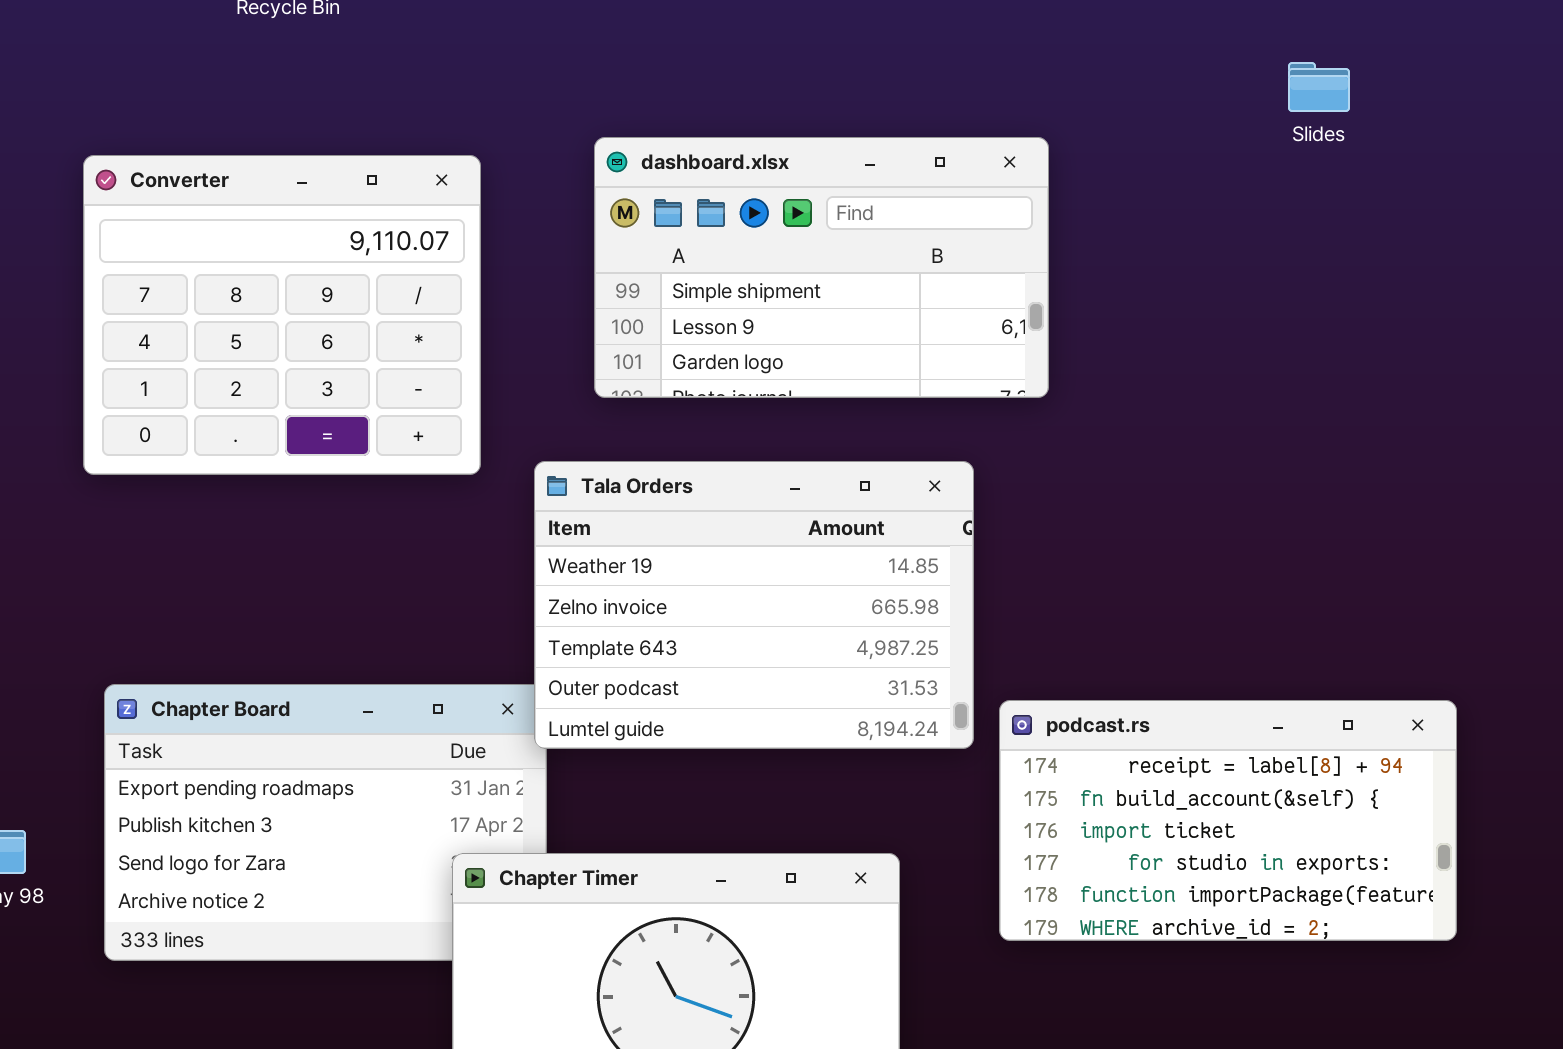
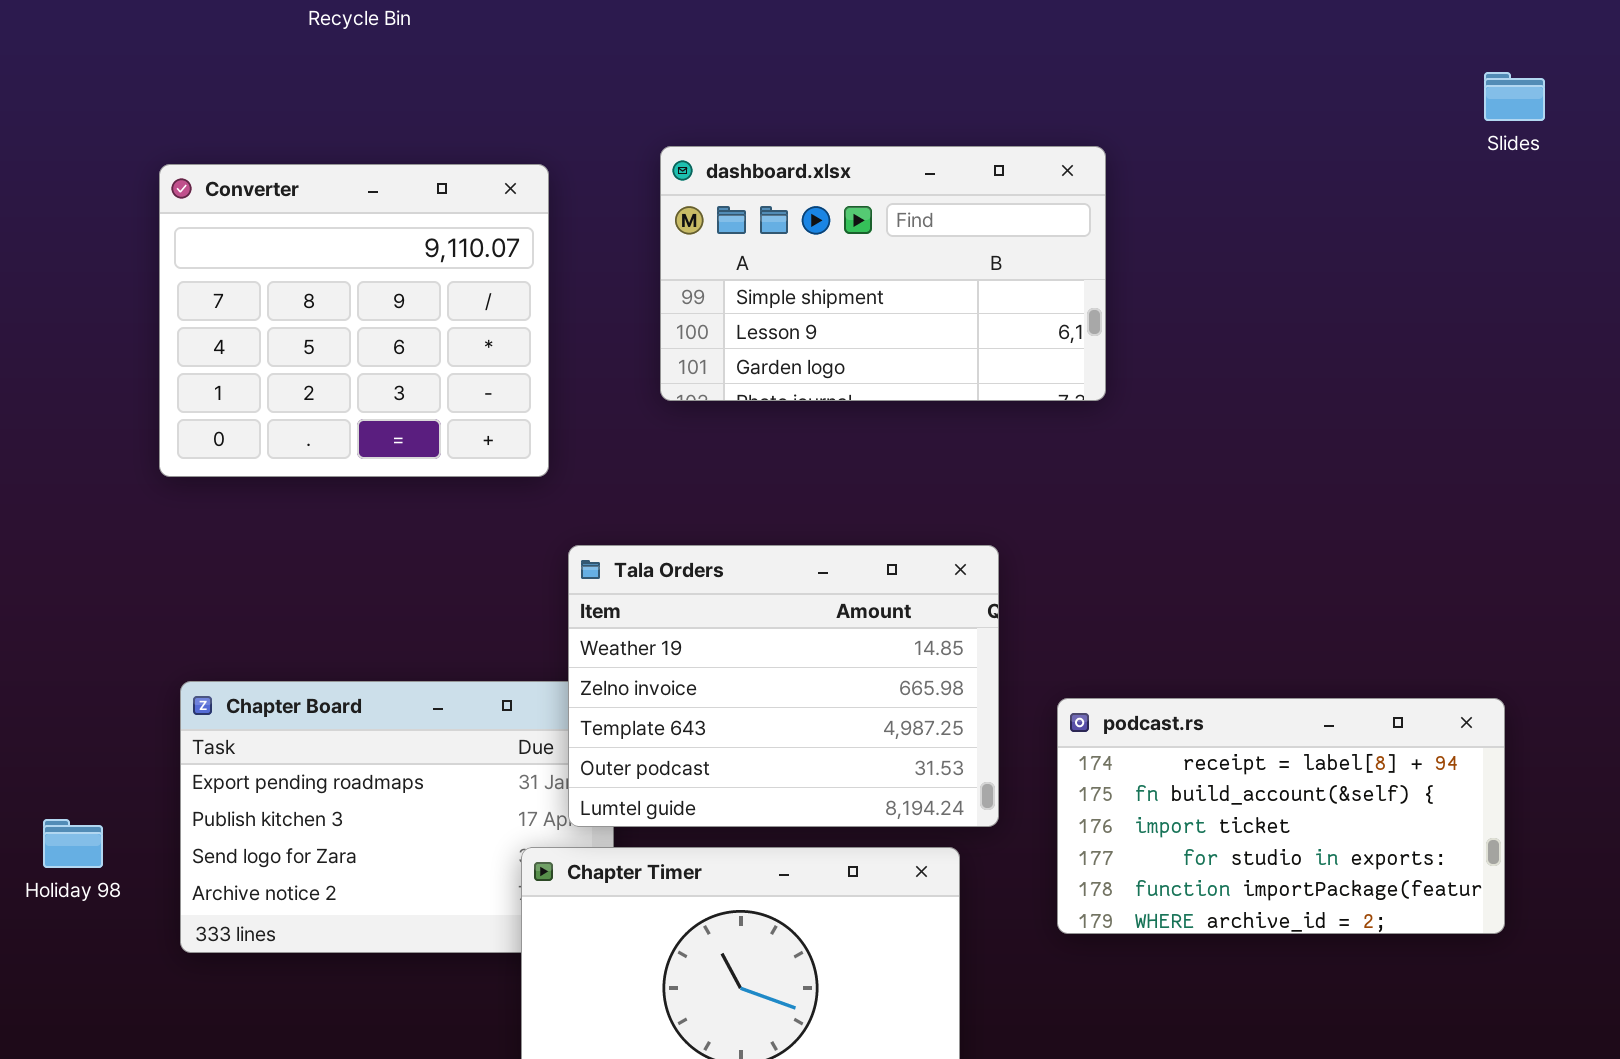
Slides: [1288,62,1350,112] -> [1484,72,1545,121], moved
Tala Orders: [534,461,974,749] -> [568,545,999,827], moved

